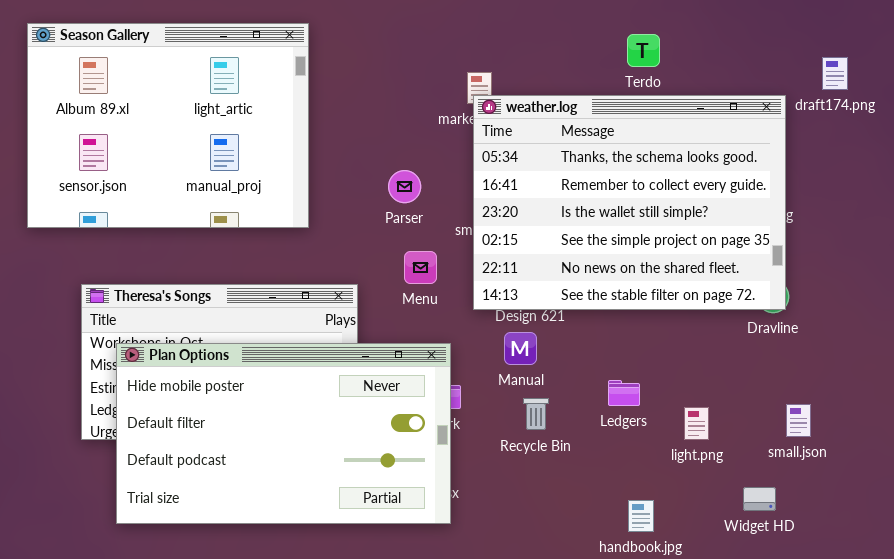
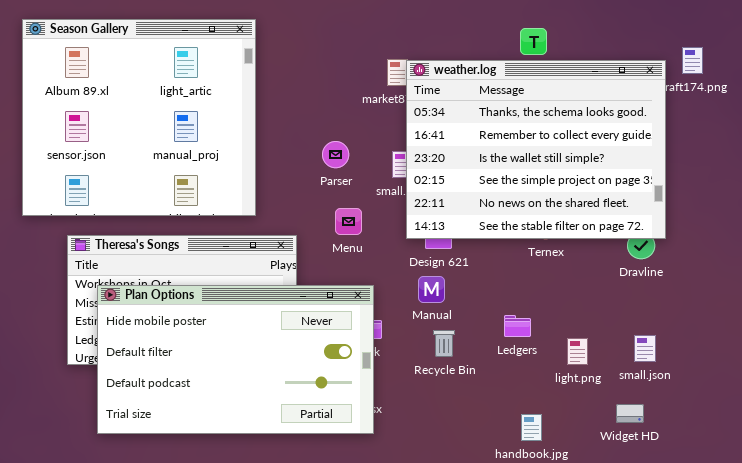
Season Gallery: [27,23,309,228] -> [22,19,256,216], resized
weather.log: [473,95,786,310] -> [406,60,666,239], moved
small.json: [786,404,811,437] -> [634,335,656,362], moved

